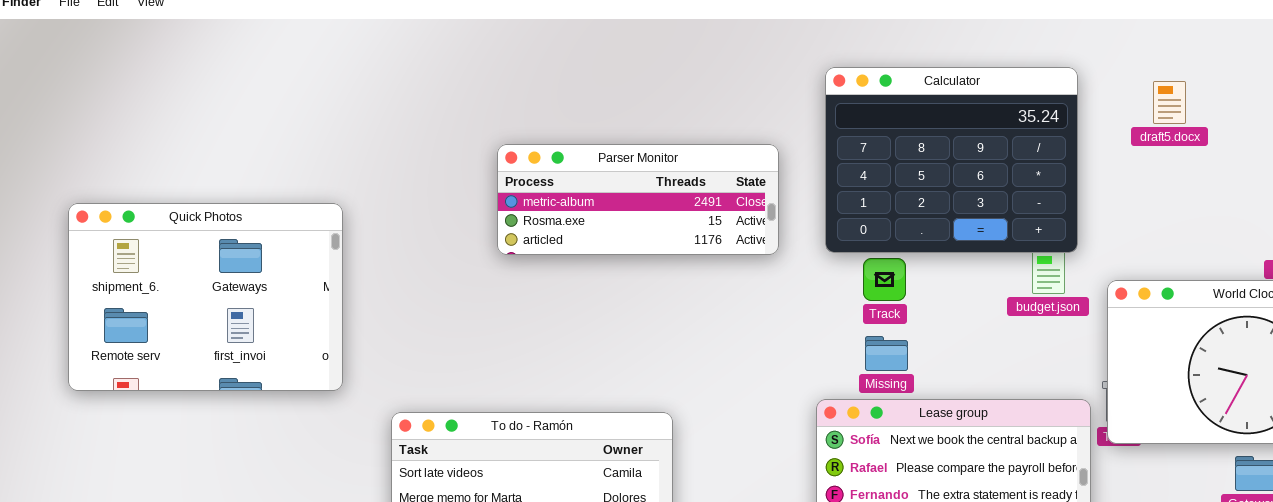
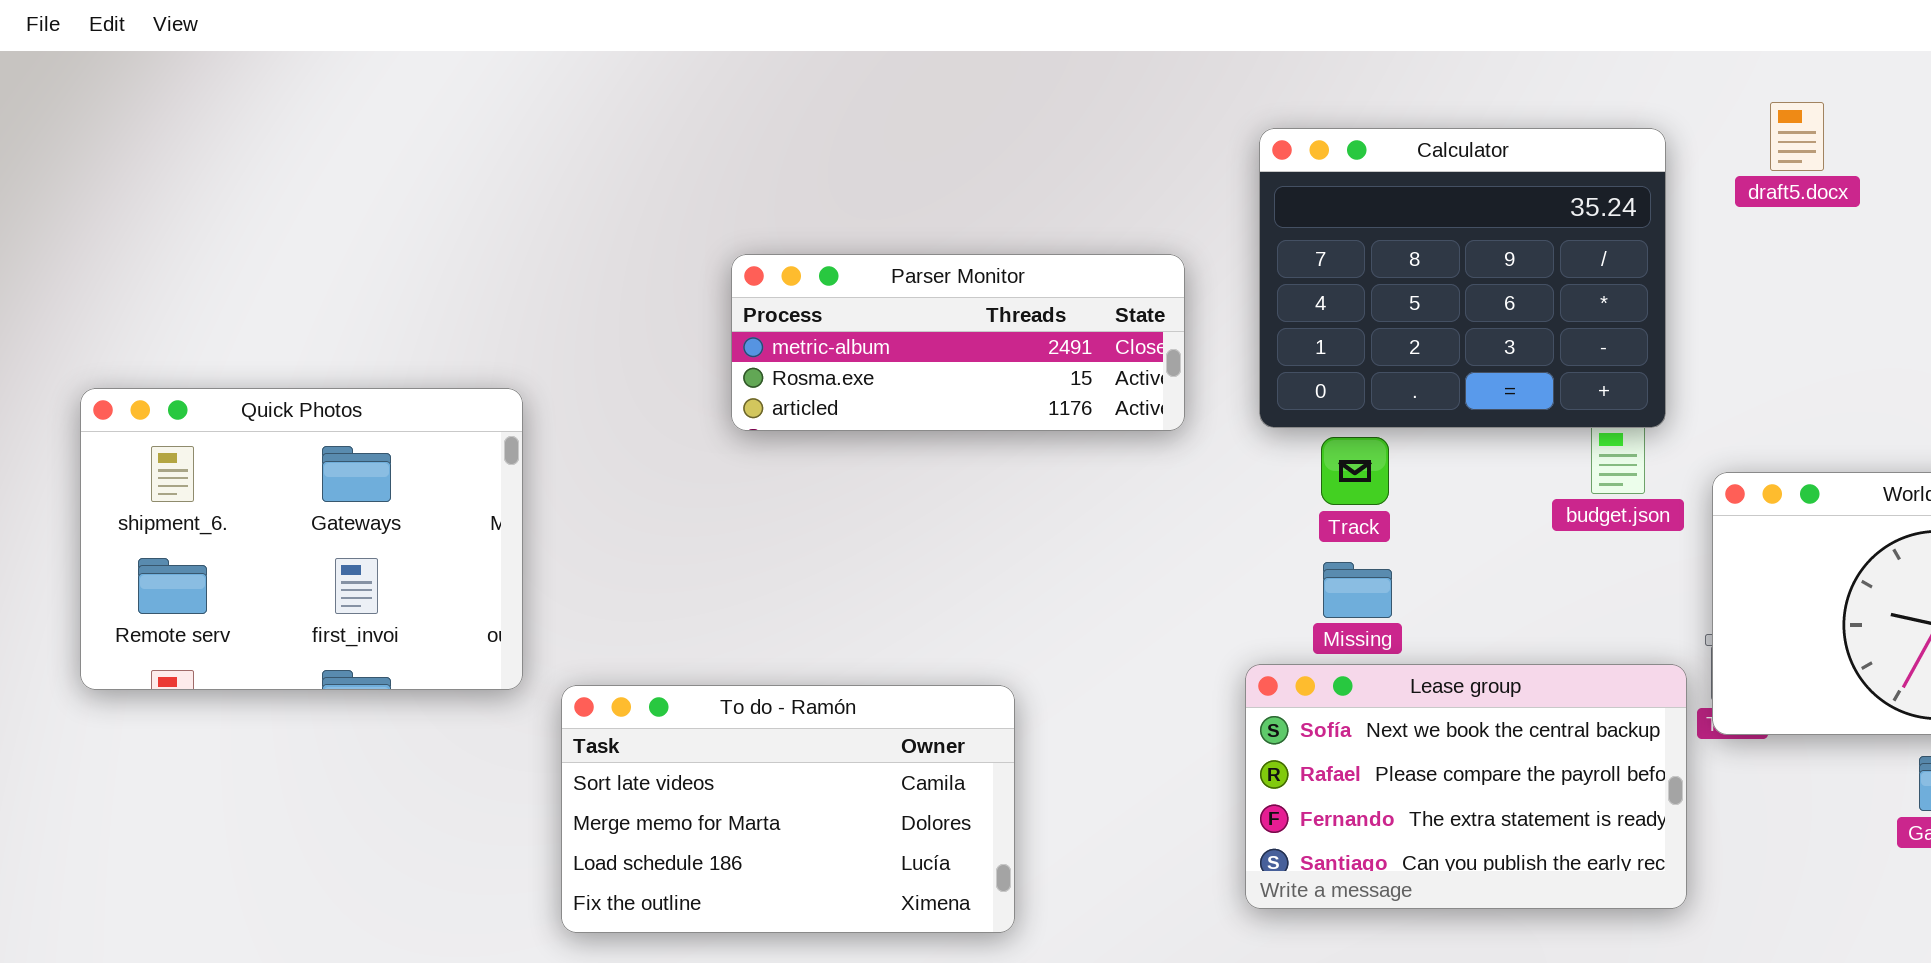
draft5.docx: [1153,81,1186,124] -> [1770,102,1824,171], moved
Quick Photos: [68,203,343,391] -> [80,388,523,690], moved

